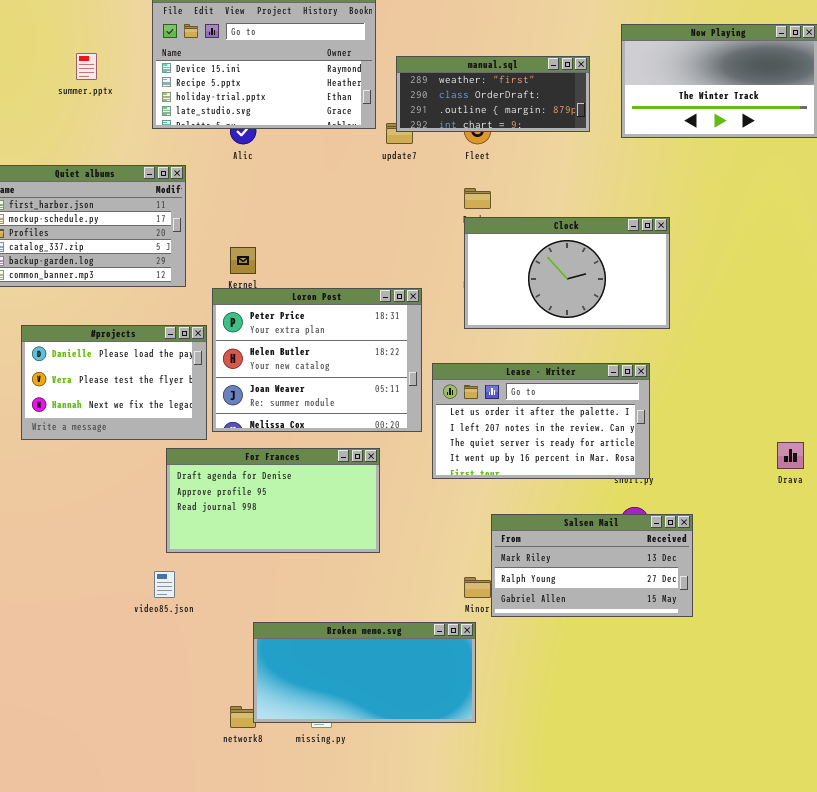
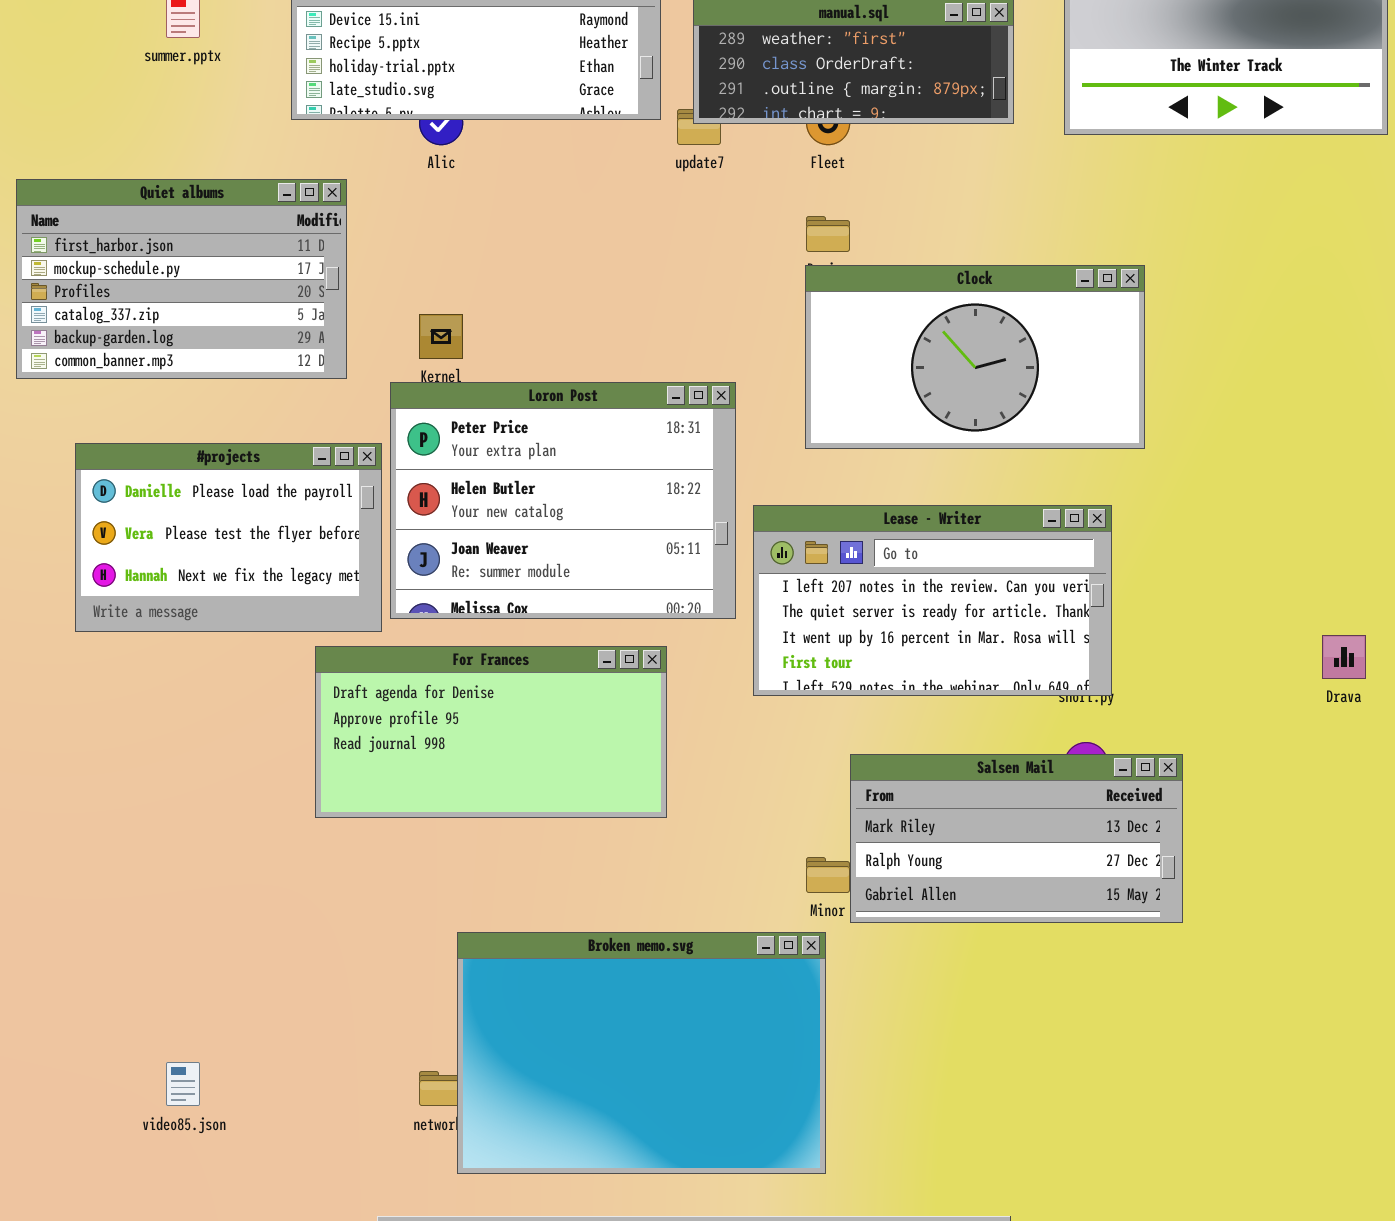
Lease - Writer: [432,363,650,479] -> [753,505,1112,696], scrolled down 1 row
video85.json: [154,571,175,598] -> [166,1062,200,1106], moved
Broken memo.svg: [253,622,476,723] -> [457,932,826,1174], resized

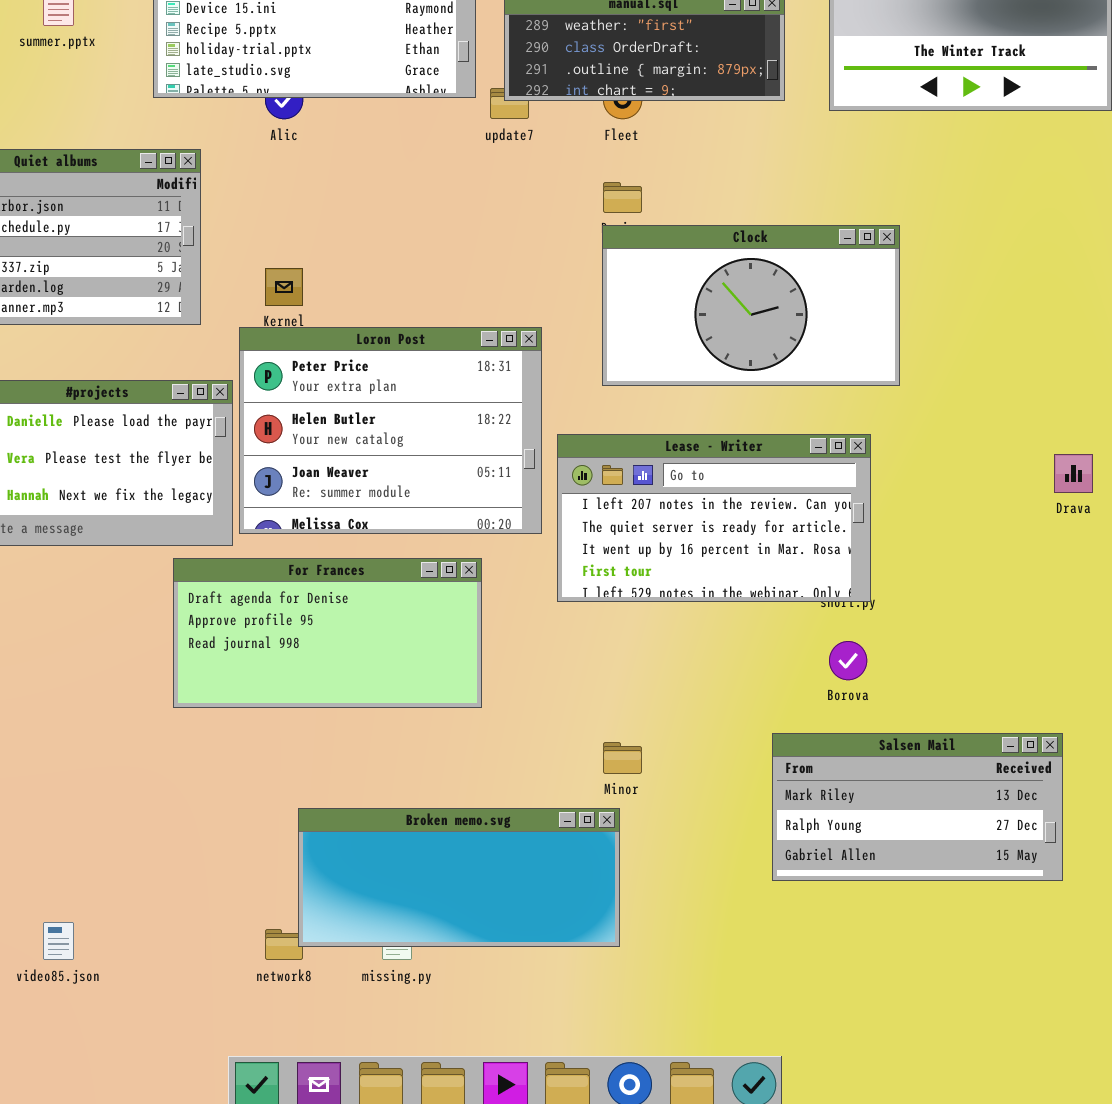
Drava: [1322,635,1366,679] -> [1054,454,1093,493], moved
Salsen Mail: [850,754,1183,923] -> [772,733,1063,881], moved
Broken memo.svg: [457,932,826,1174] -> [298,808,620,947], resized

